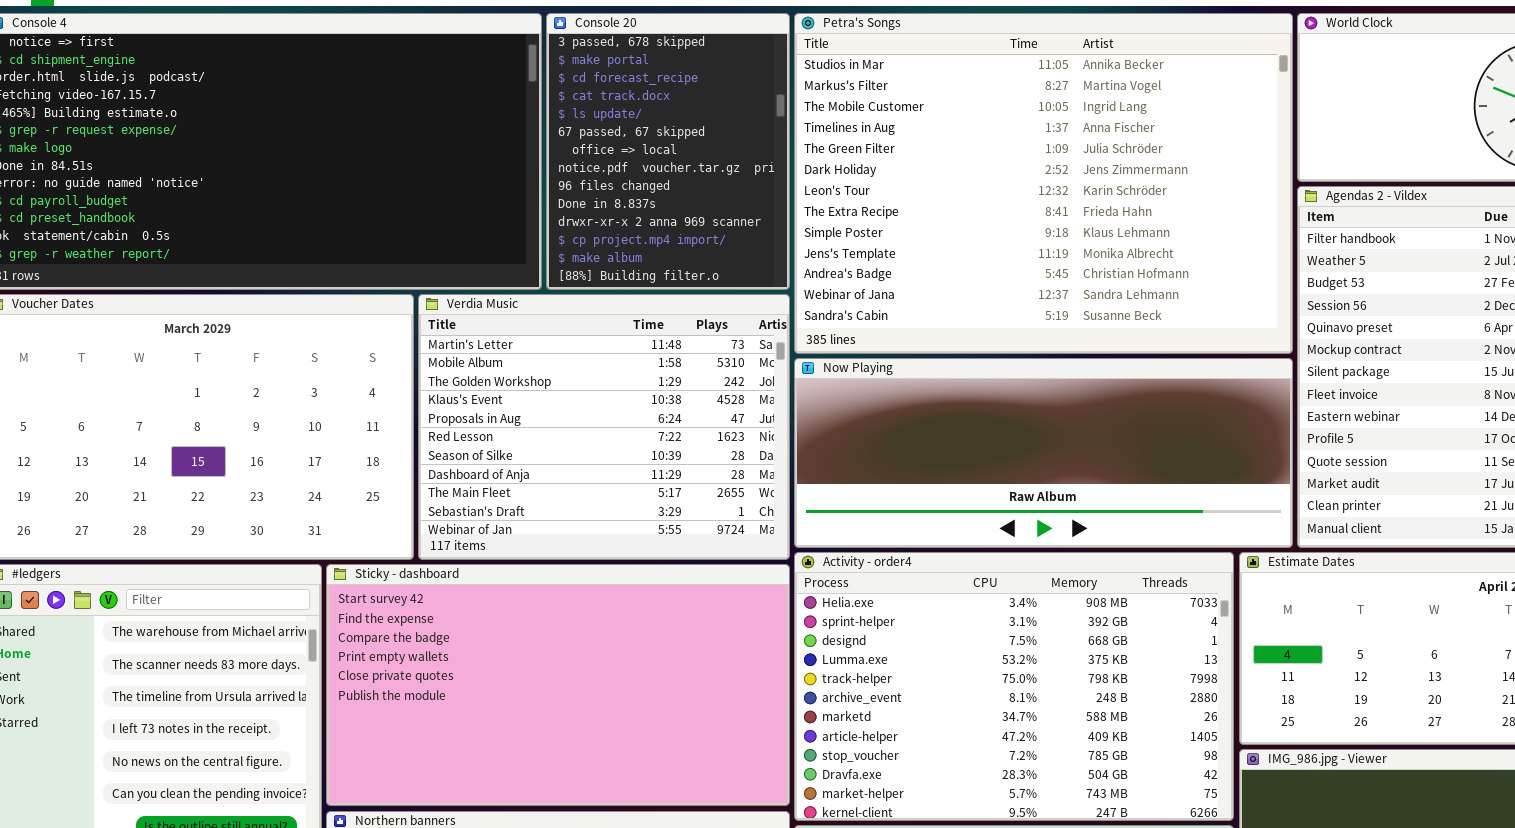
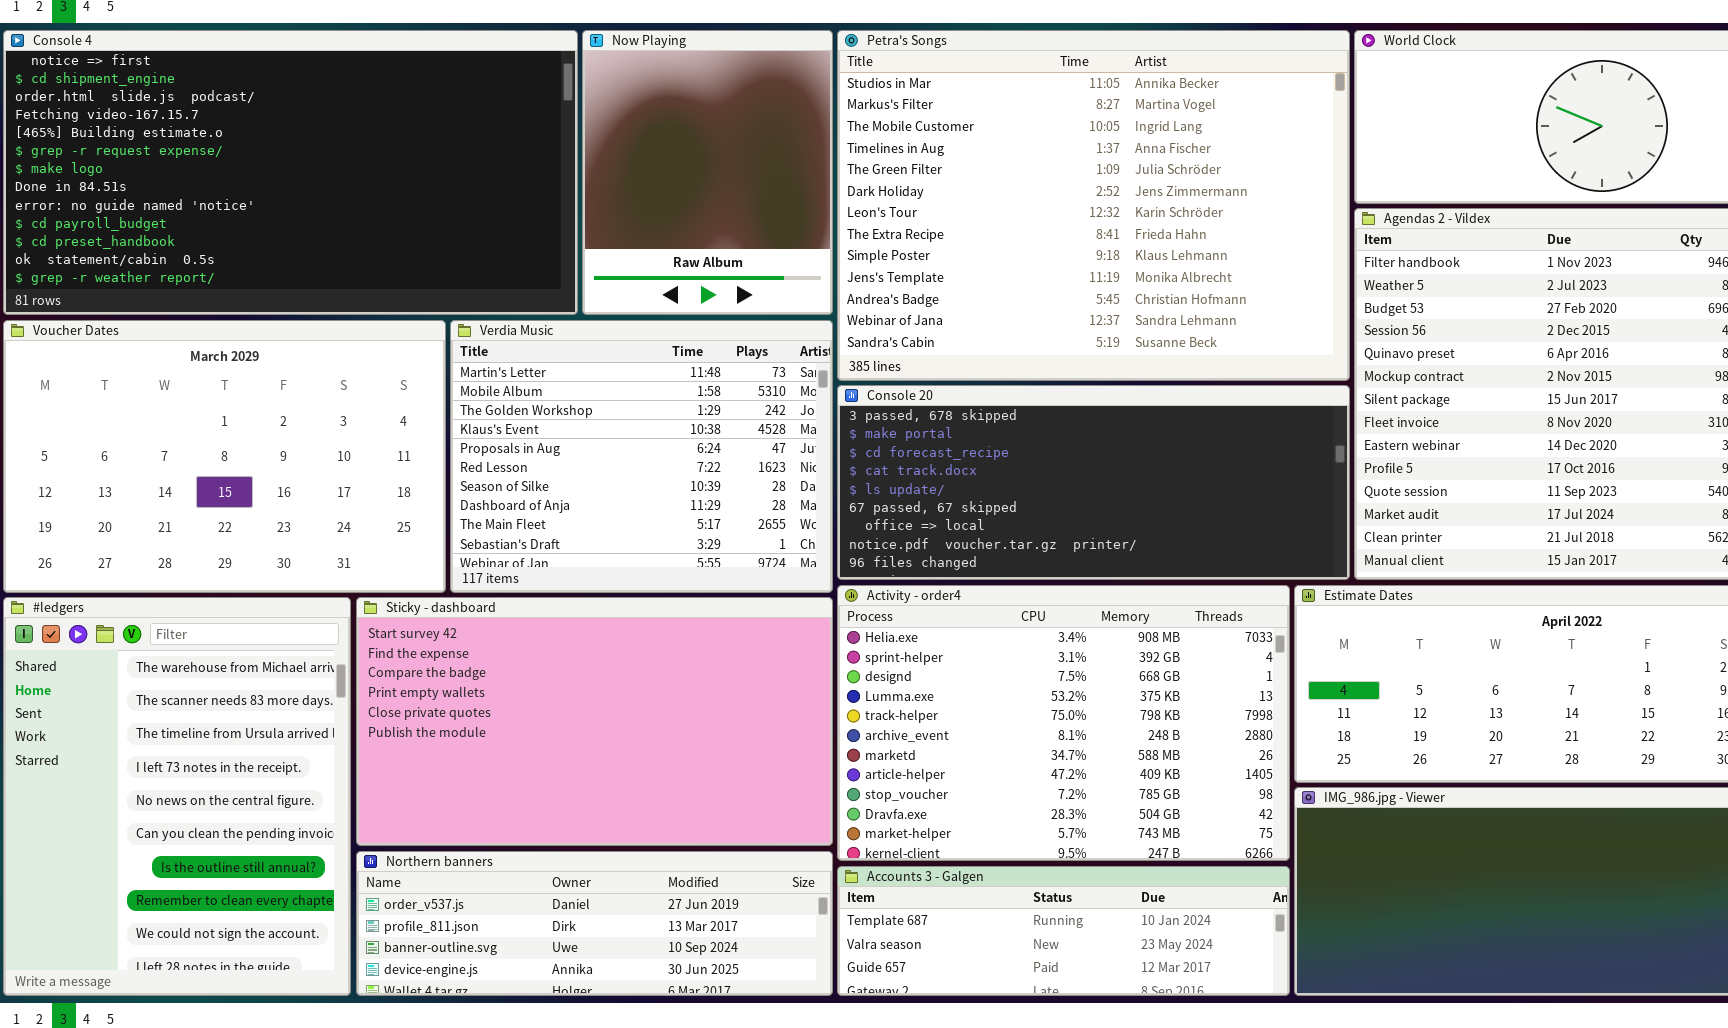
Console 20: [546,13,790,290] -> [837,385,1350,580], moved, resized
Now Playing: [794,358,1293,548] -> [582,30,833,315], moved, resized

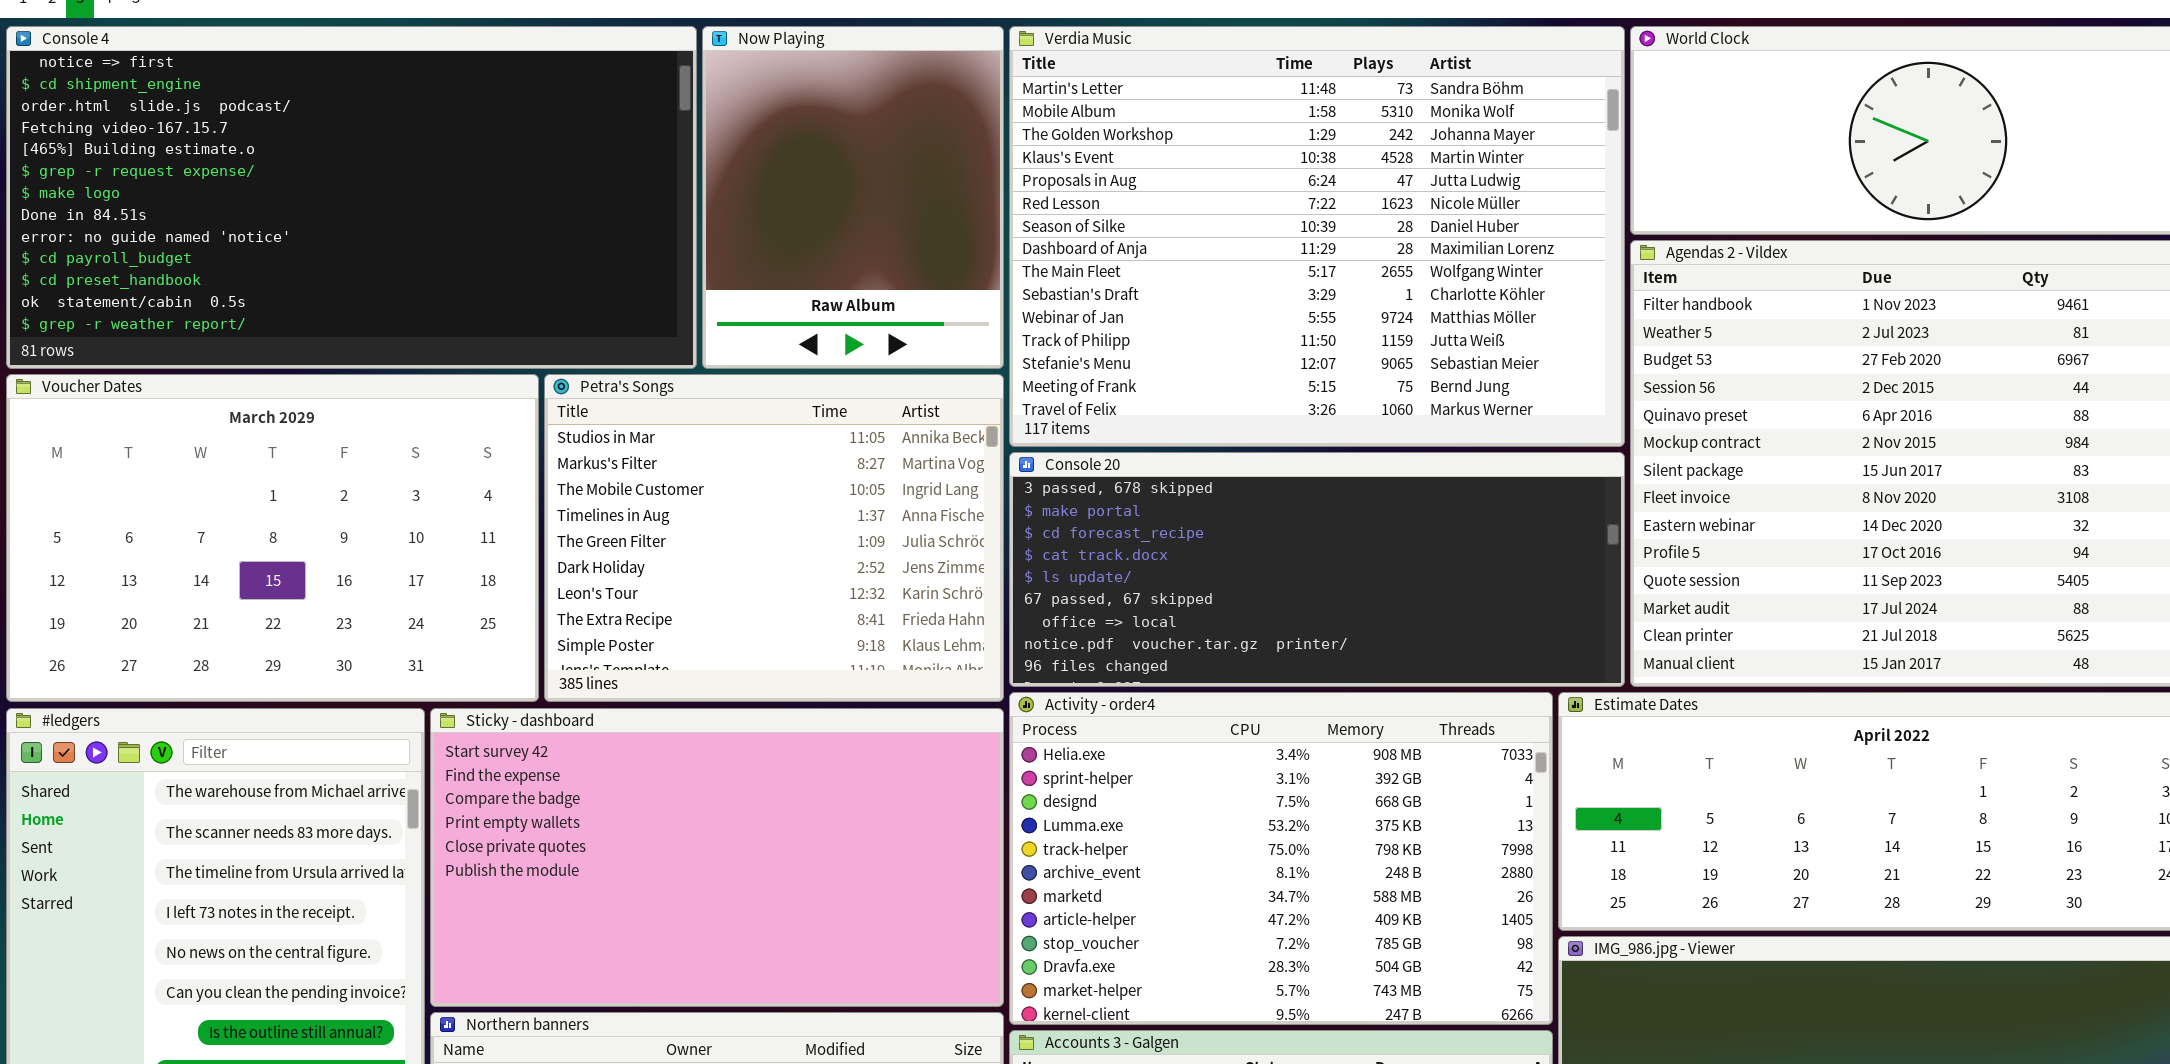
Petra's Songs: [837,30,1350,381] -> [544,374,1004,702], moved, resized
Verdia Music: [450,320,833,593] -> [1009,26,1625,447], moved, resized

